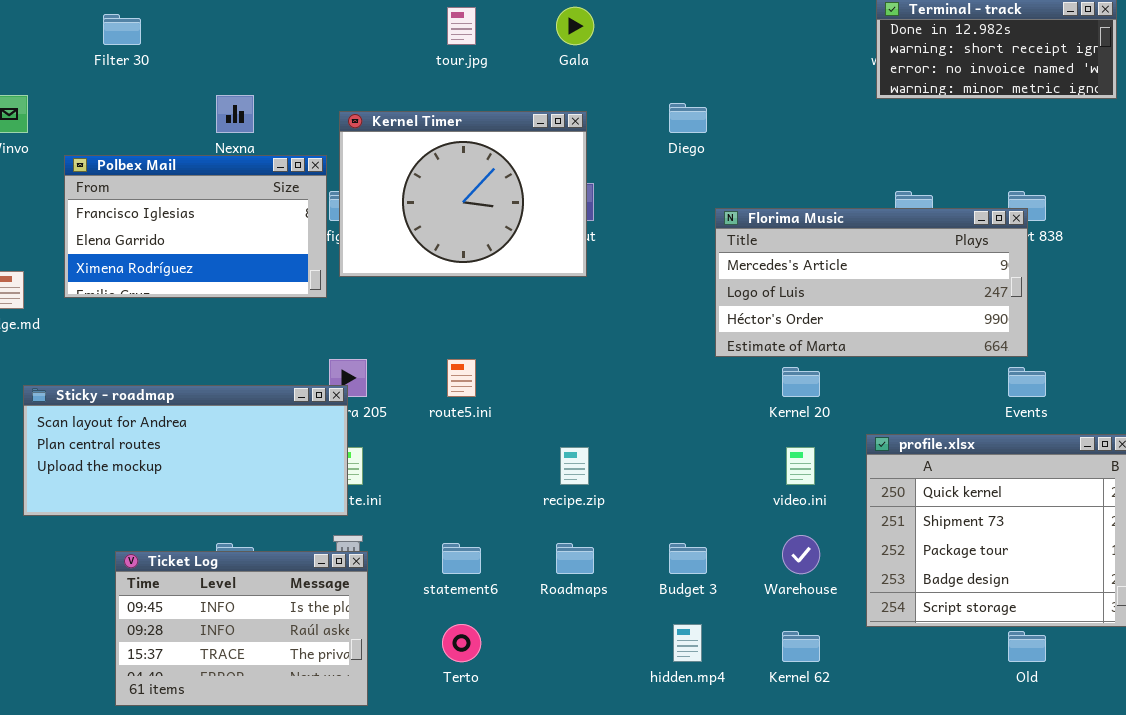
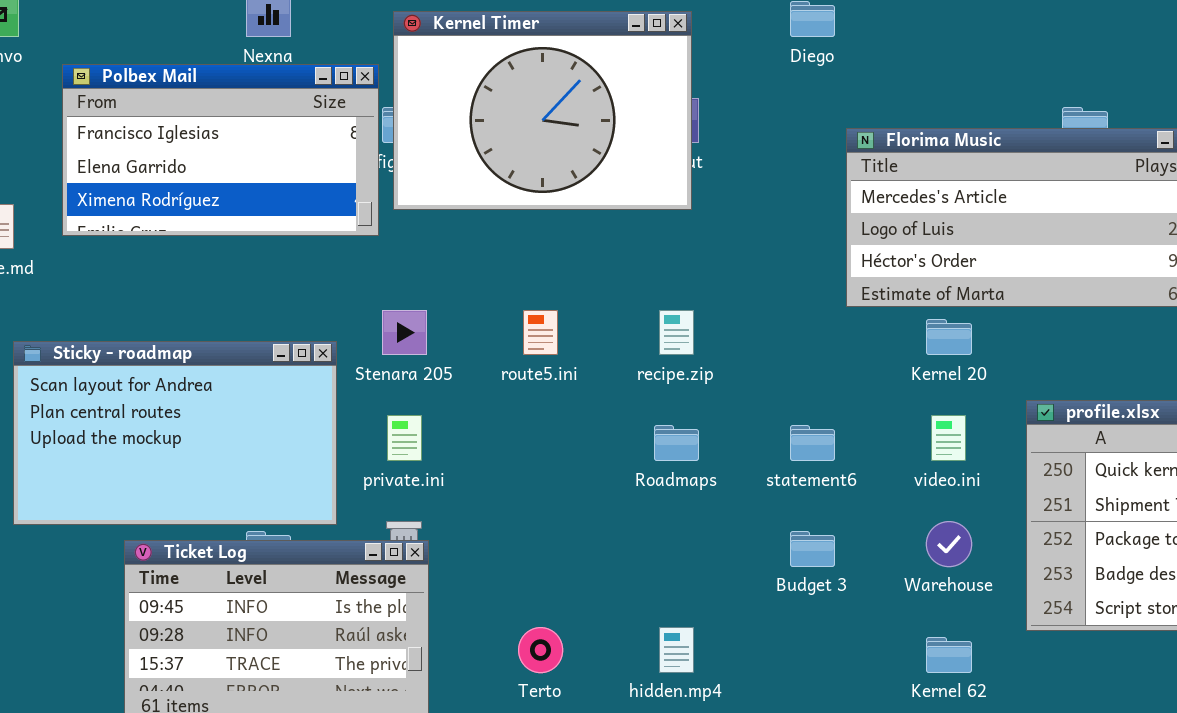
Sticky - roadmap: [23,385,348,516] -> [13,341,337,525], resized
recipe.zip: [560,447,589,485] -> [659,310,694,355], moved
statement6: [442,543,481,574] -> [790,425,835,461], moved
Roadmaps: [556,543,594,574] -> [654,425,699,461], moved
hidden.mp4: [673,624,702,662] -> [659,627,694,673], moved

